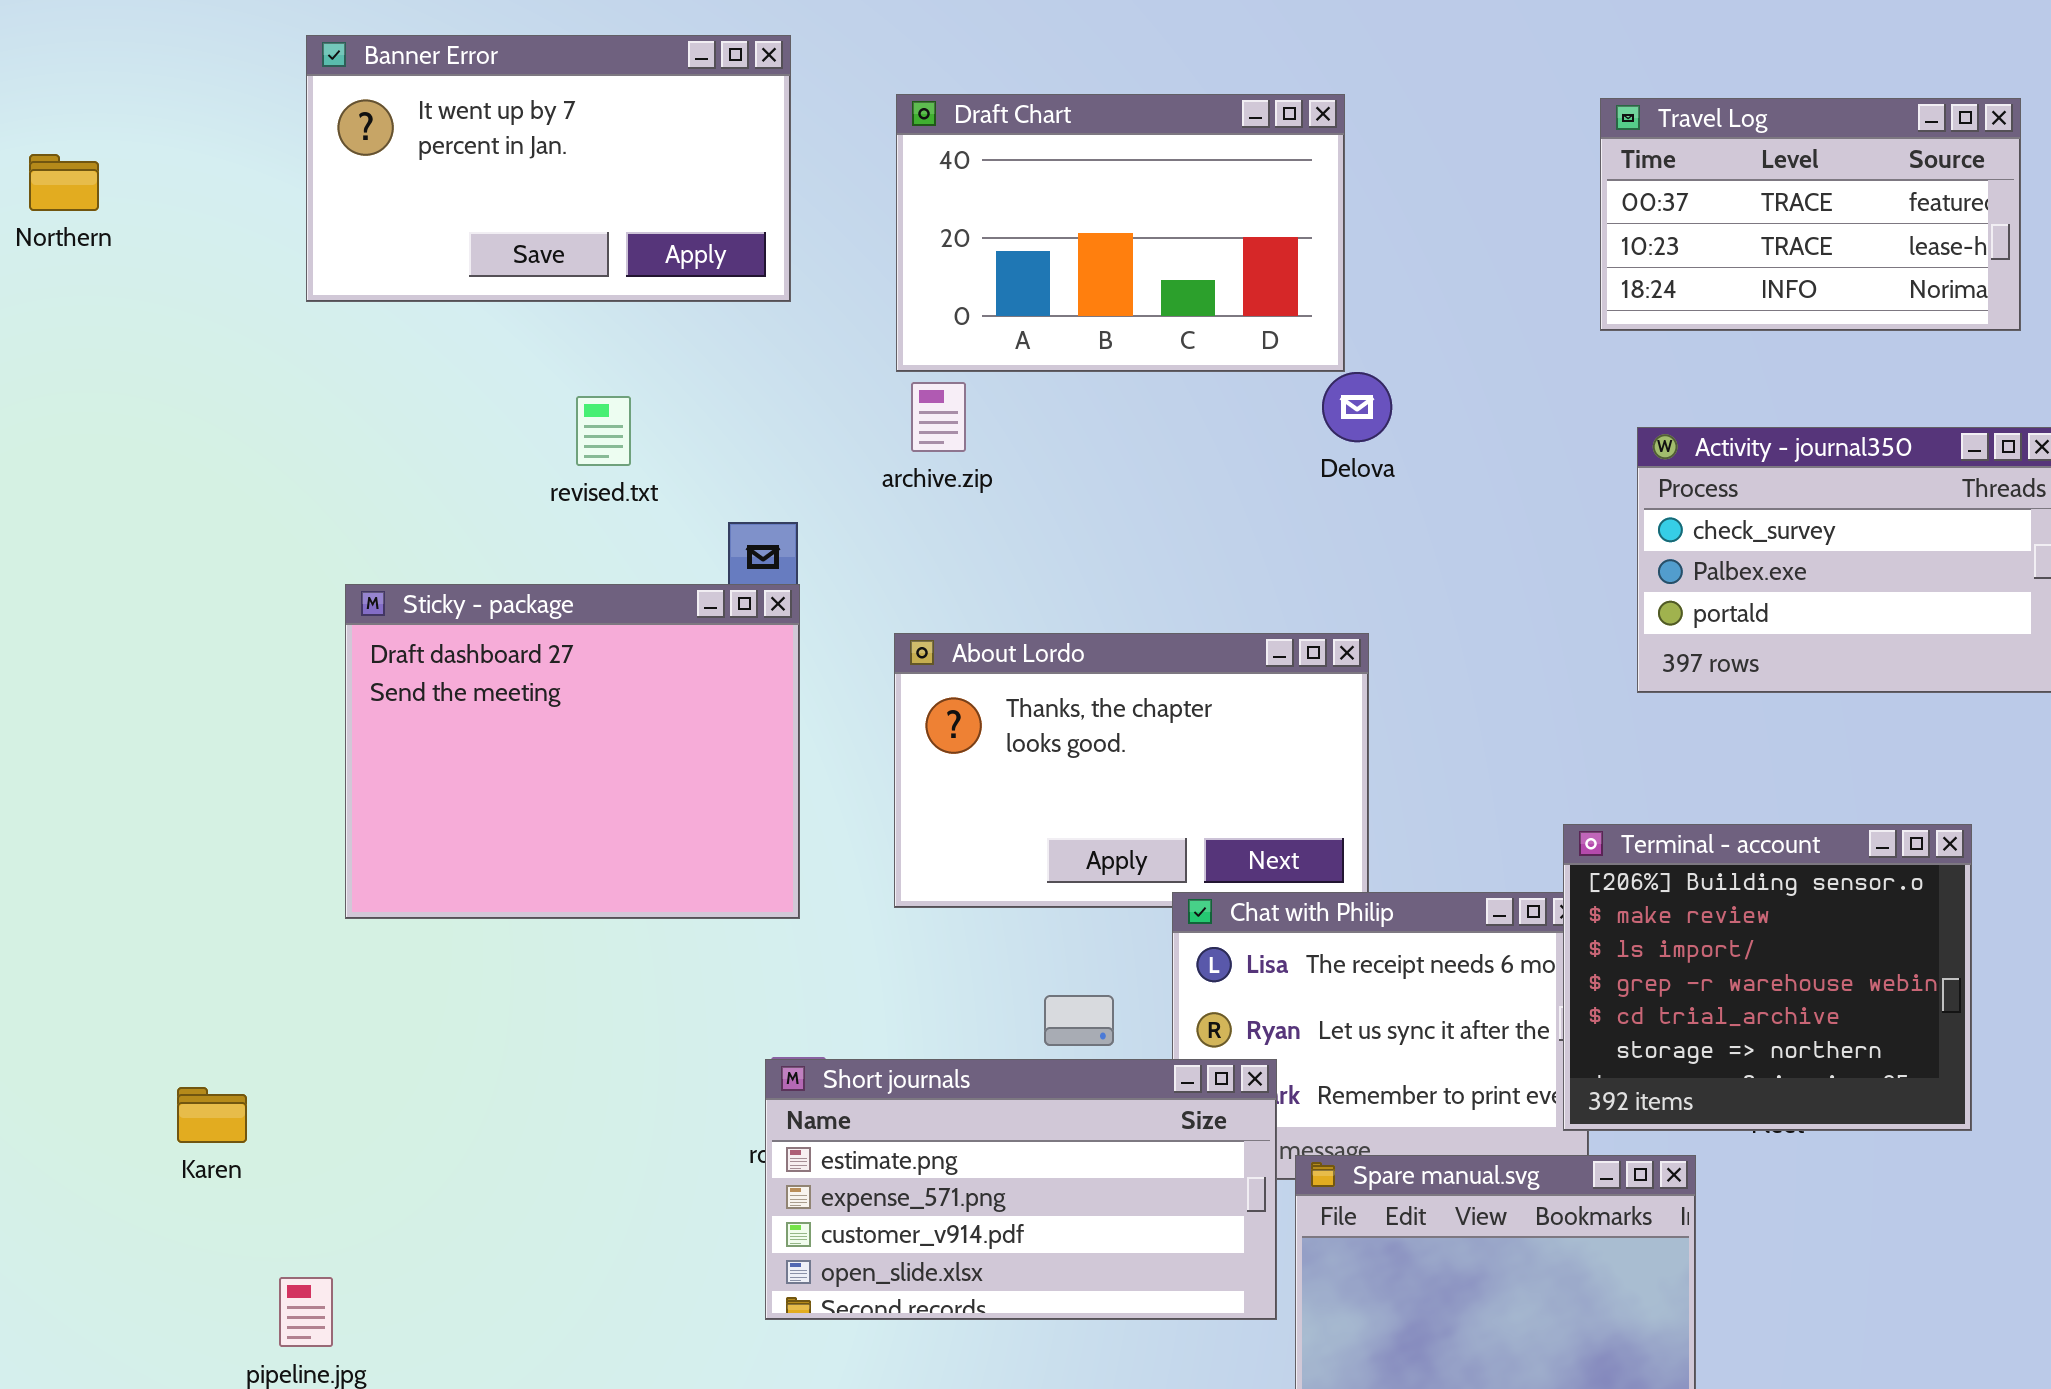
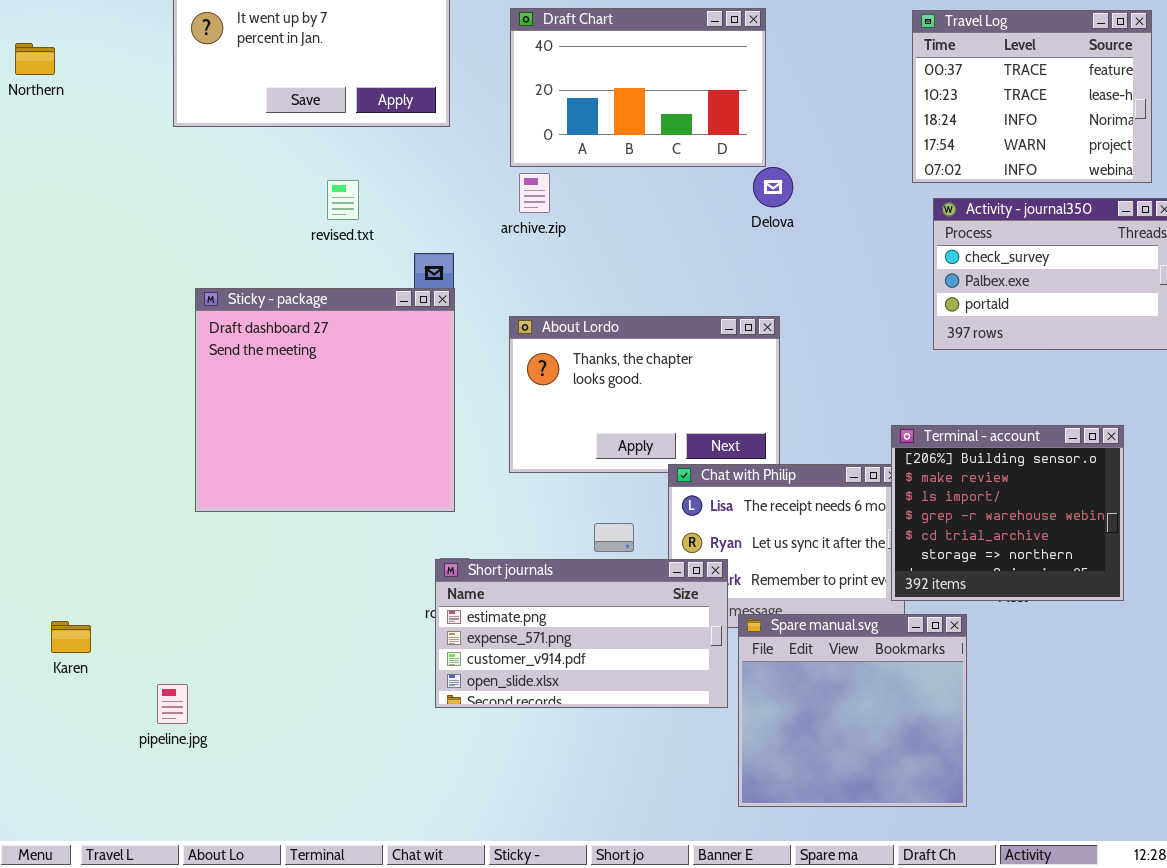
Travel Log: [1600,98,2021,331] -> [912,10,1152,183], resized
Sticky - package: [345,584,800,919] -> [195,288,455,512], resized
Karen: [177,1087,247,1143] -> [51,621,91,653], moved

